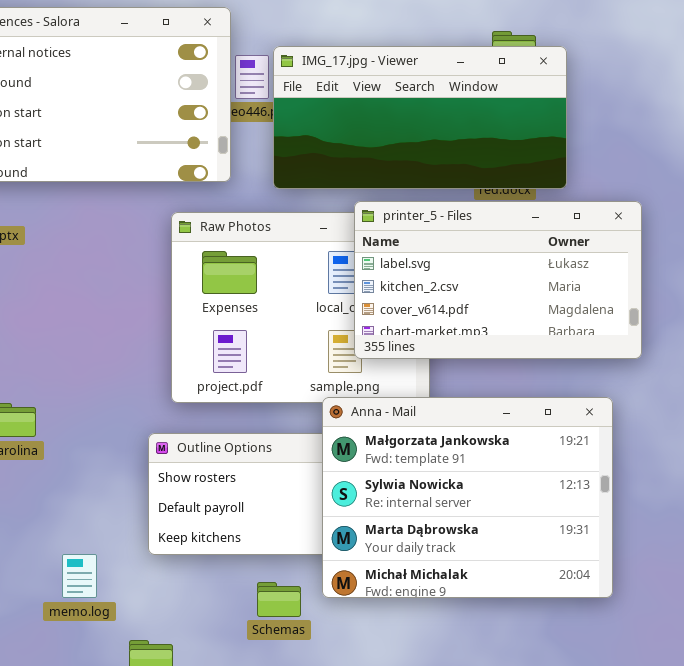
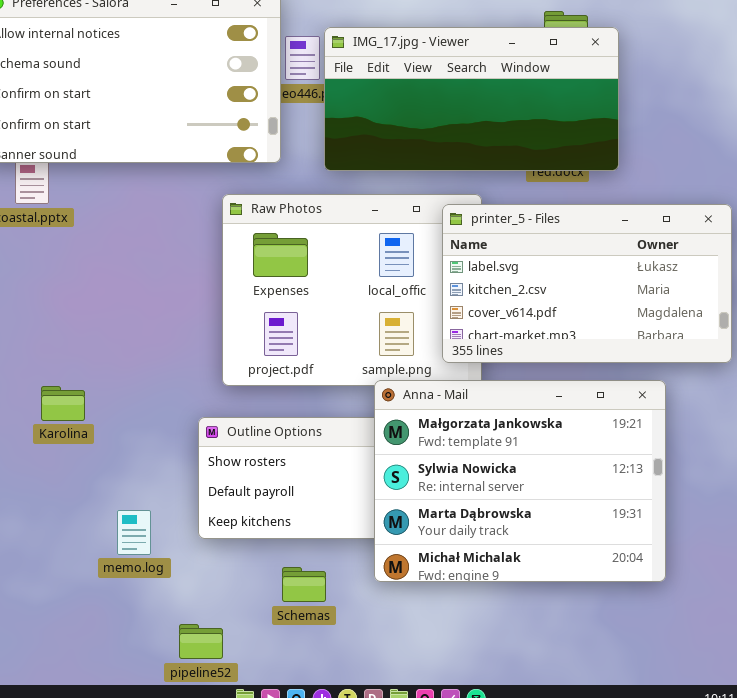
printer_5 - Files: [354,201,642,359] -> [442,204,732,363], moved
memo.log: [62,554,97,598] -> [117,510,151,555], moved
Schemas: [257,582,301,617] -> [282,567,326,602], moved

